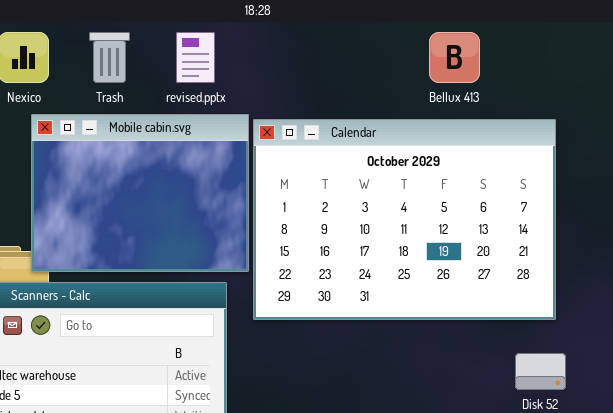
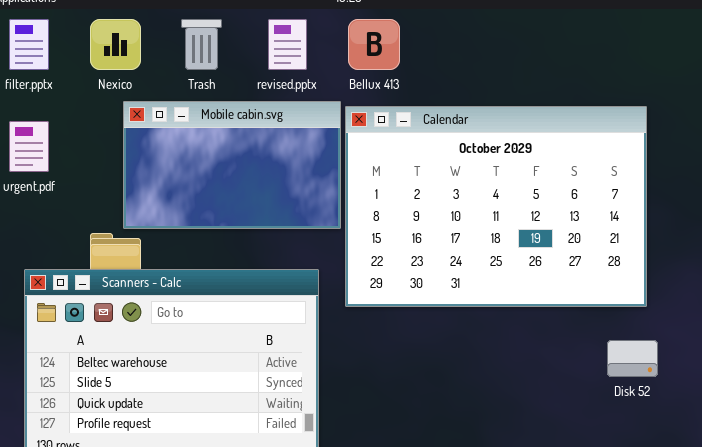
Bellux 413: [429,32,480,83] -> [348,19,400,70], moved
Mobile cabin.svg: [31,114,249,272] -> [123,101,341,229], resized

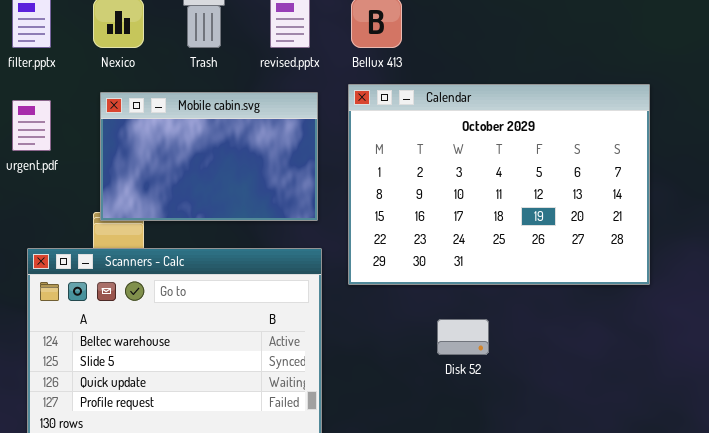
Mobile cabin.svg: [123,101,341,229] -> [100,92,318,221], moved
Disk 52: [607,340,658,377] -> [437,319,489,355], moved

